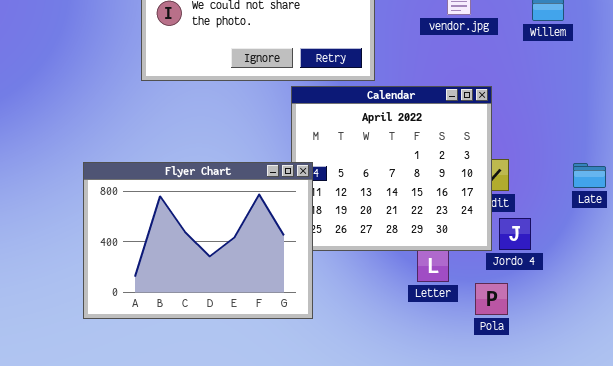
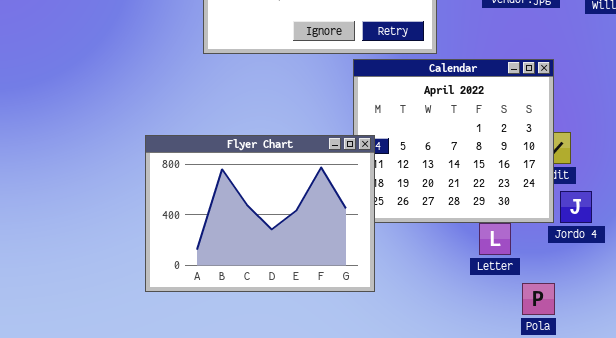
Pola: [475,283,508,315] -> [522,283,555,315], moved

